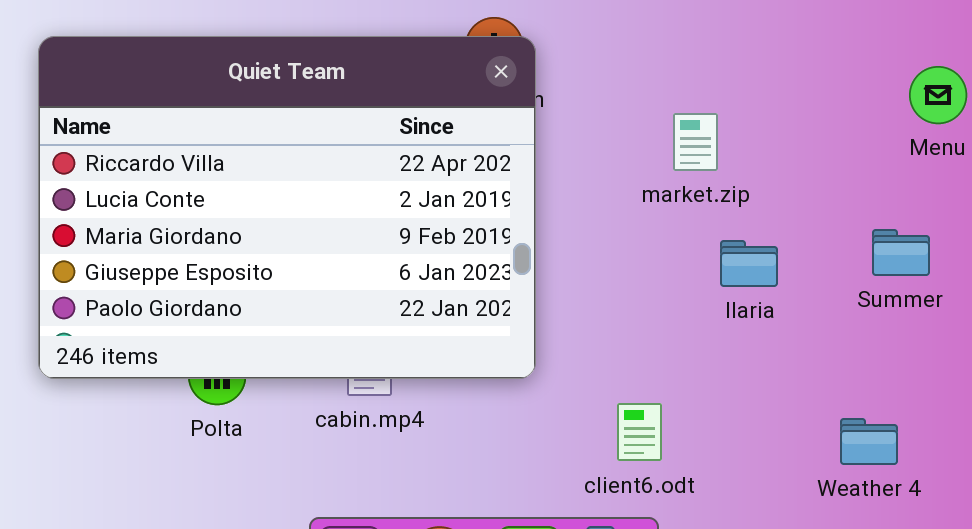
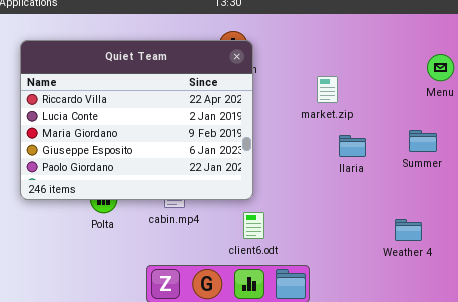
client6.odt: [617,403,662,461] -> [243,212,264,239], moved

